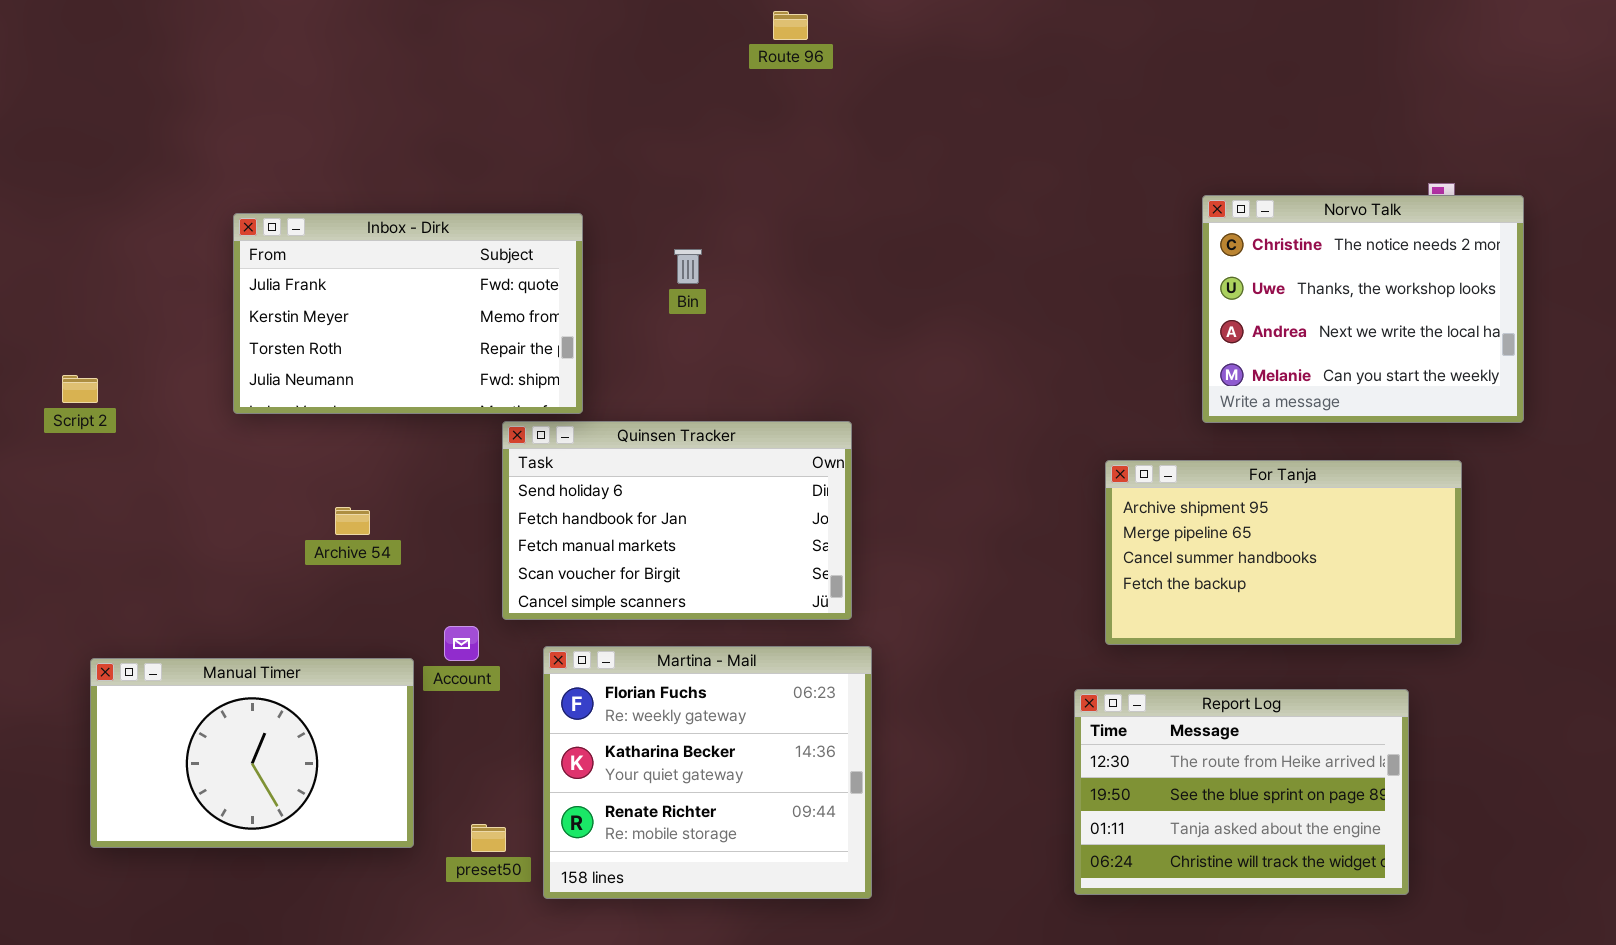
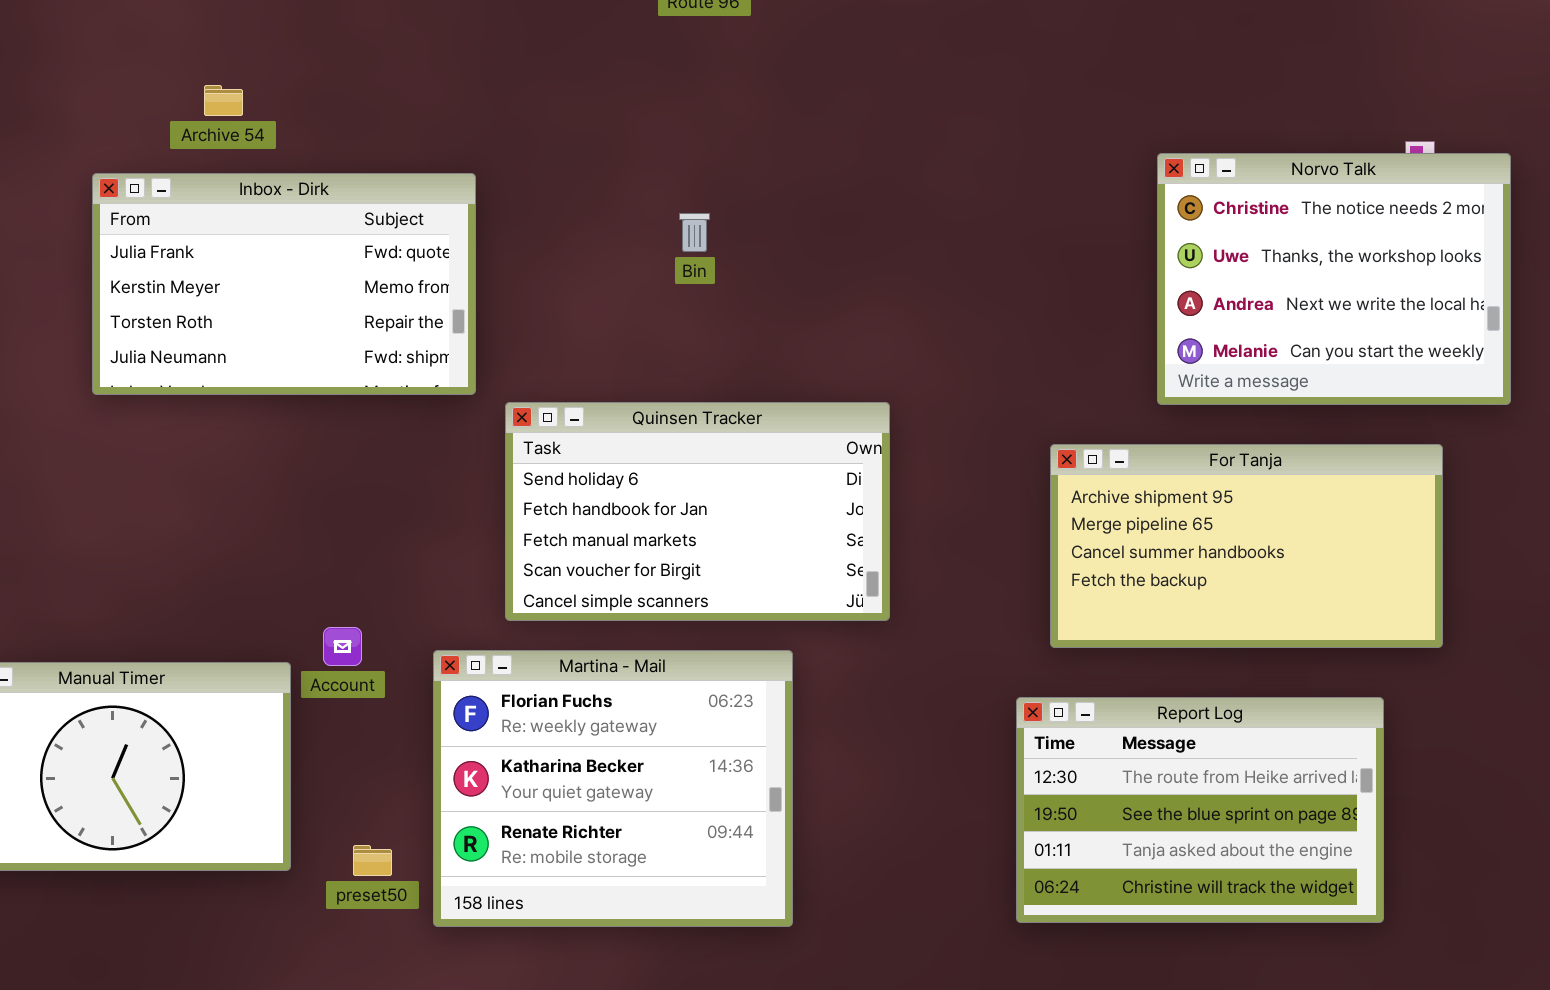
Bin: [674,249,702,284] -> [679,213,710,252], moved
Quinsen Tracker: [502,421,852,620] -> [505,402,890,621], moved
Archive 54: [335,507,370,535] -> [204,85,243,116], moved

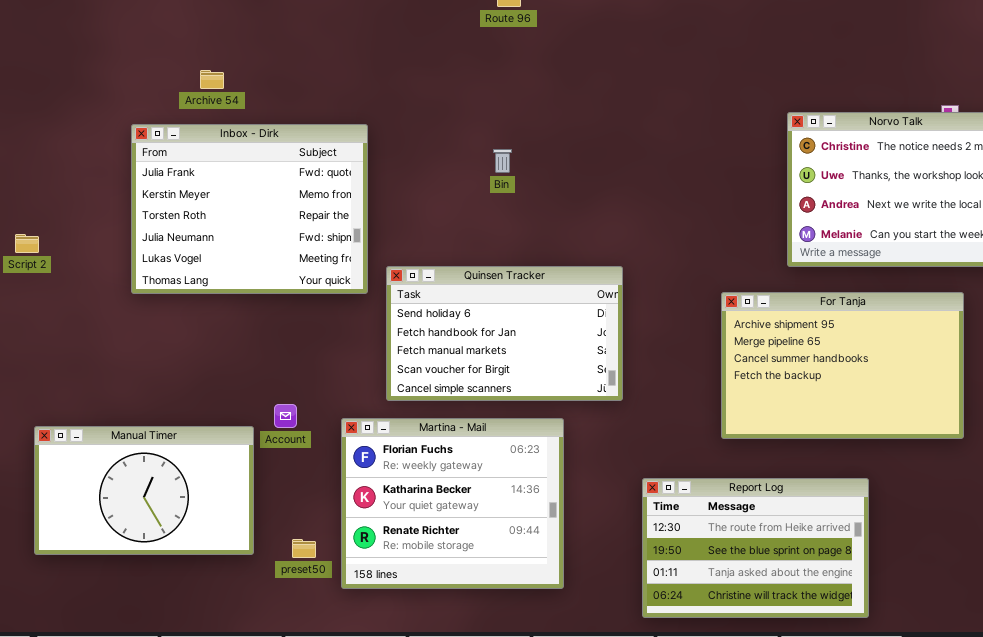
Inbox - Dirk: [92,173,476,395] -> [131,124,368,294], resized
For Tanja: [1050,444,1443,648] -> [721,292,964,439], resized
Report Log: [1016,697,1384,923] -> [642,478,869,618], moved

